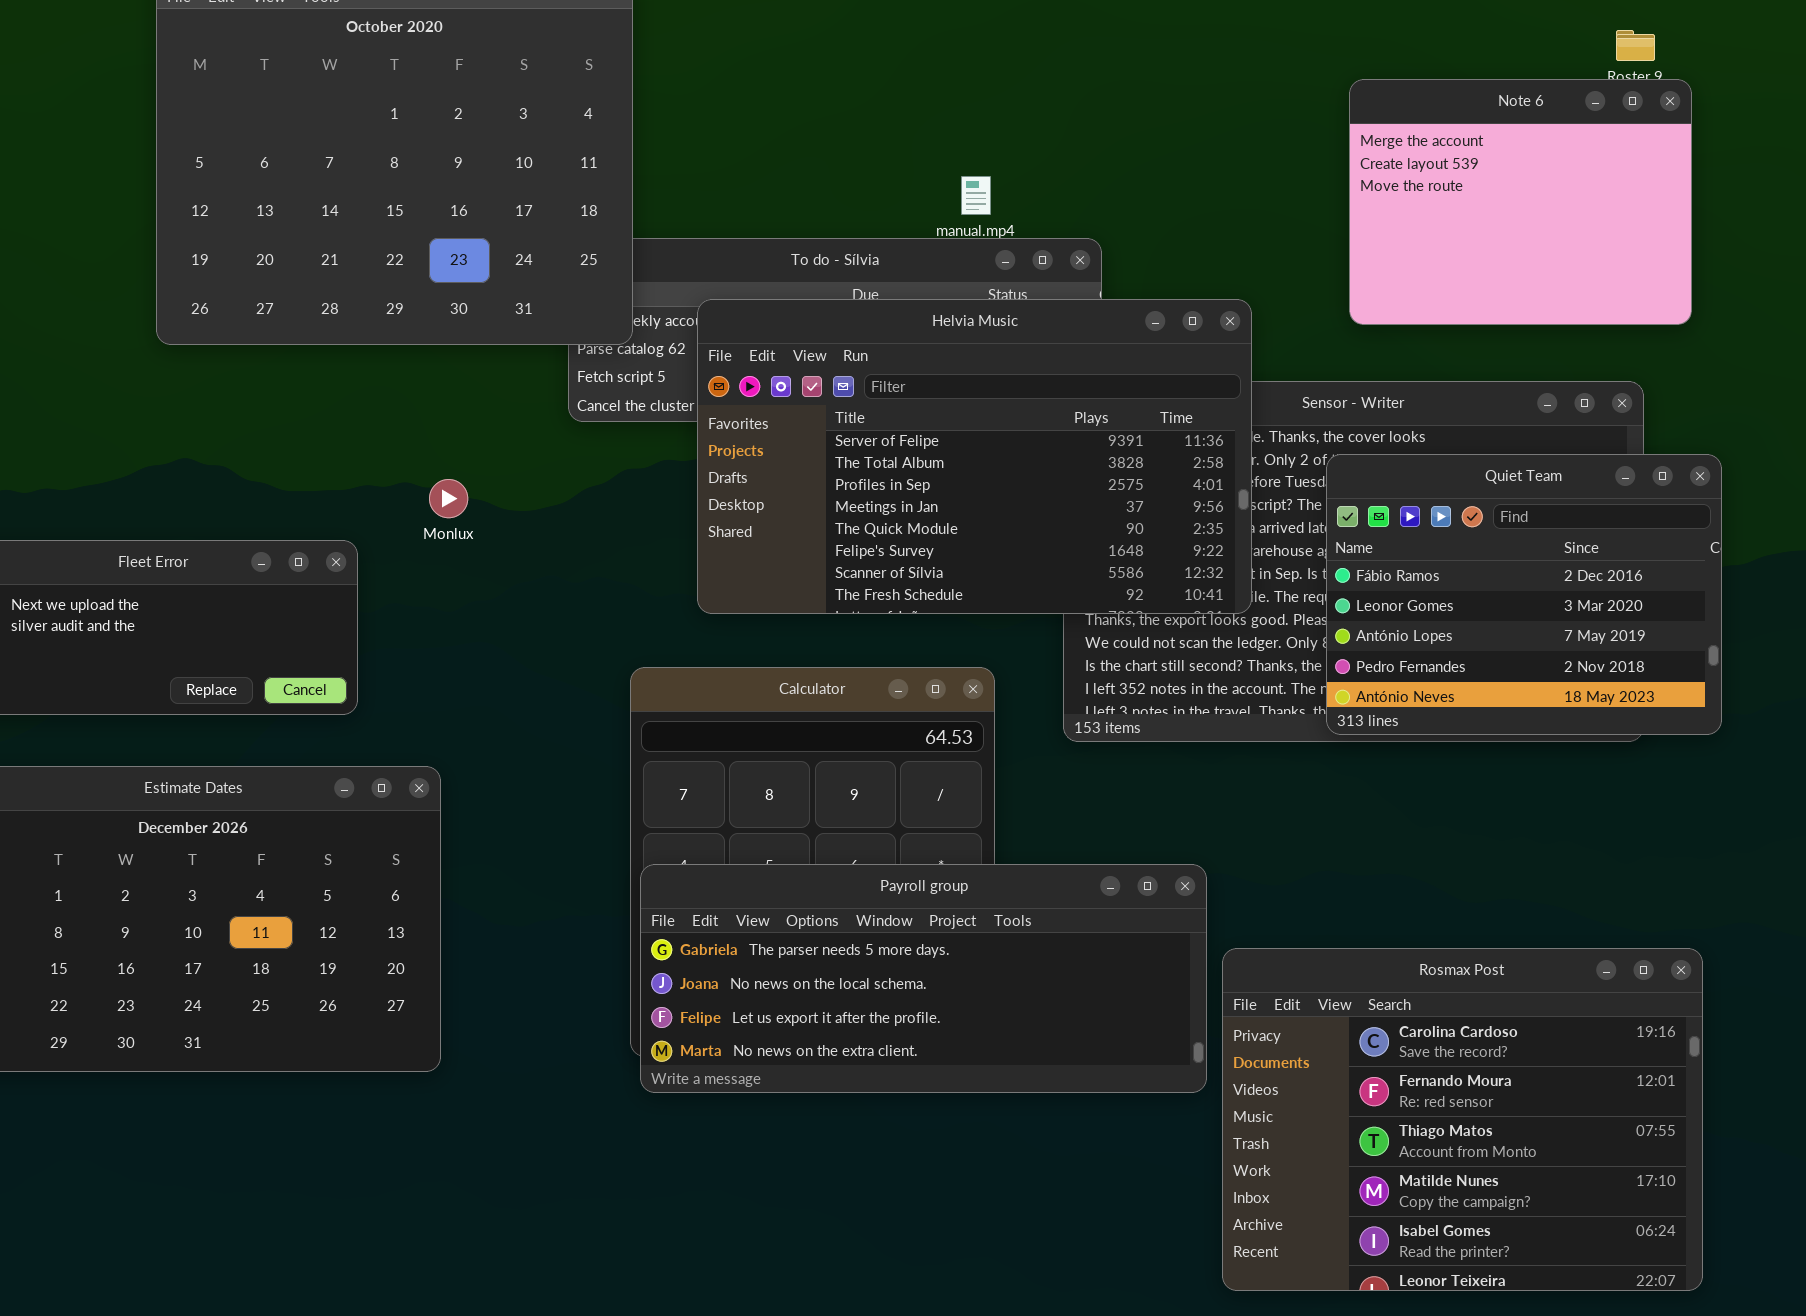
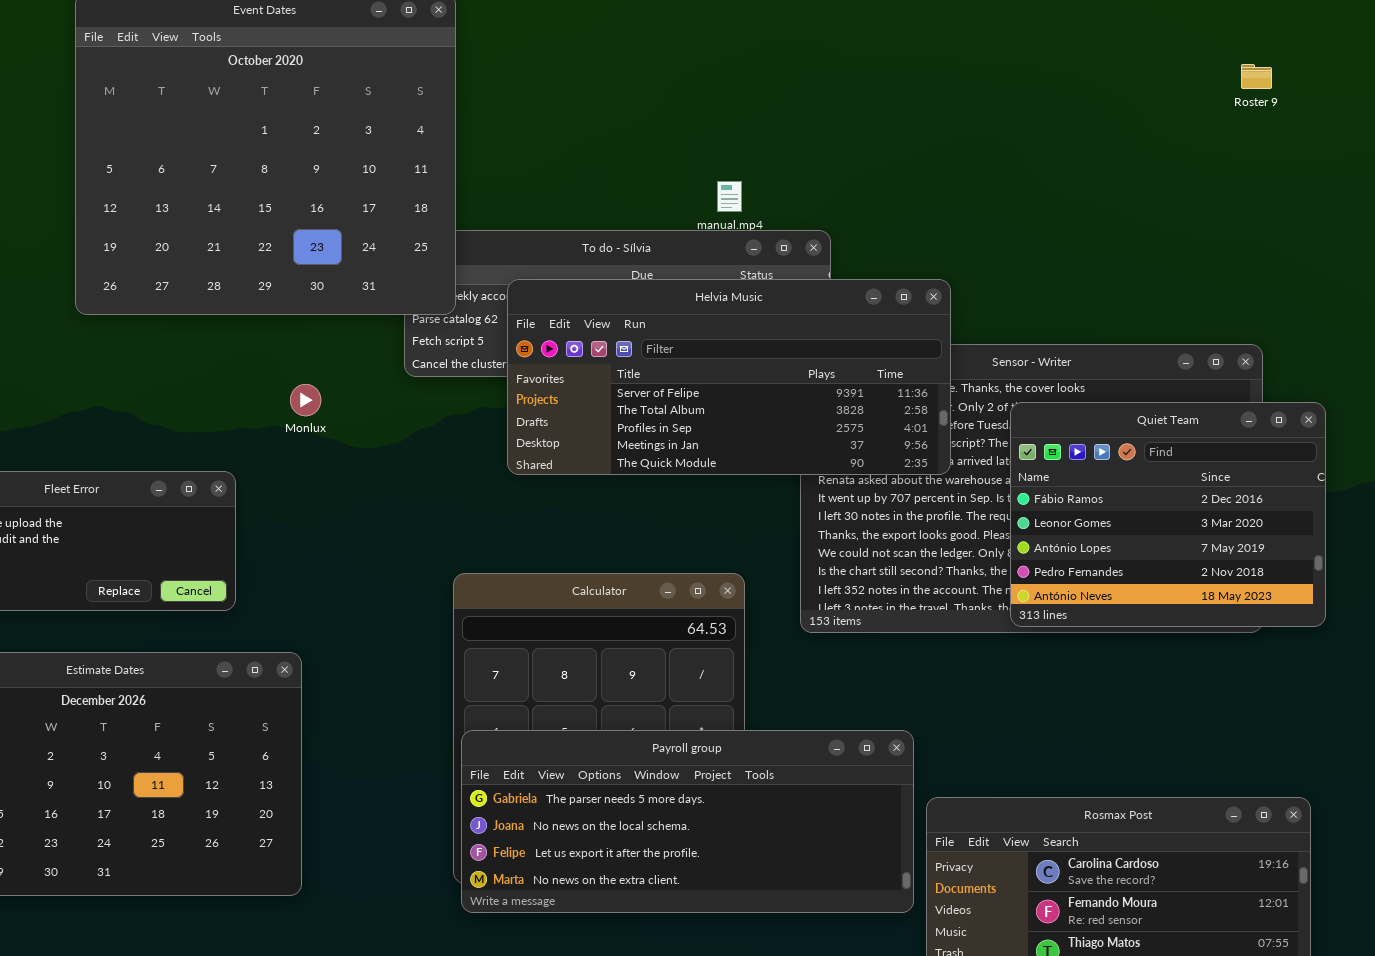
Note 6: [1349,79,1692,325] -> none, closed
Helvia Music: [697,299,1252,614] -> [507,279,951,475], resized
Monlux: [429,479,468,518] -> [290,384,321,416], moved

